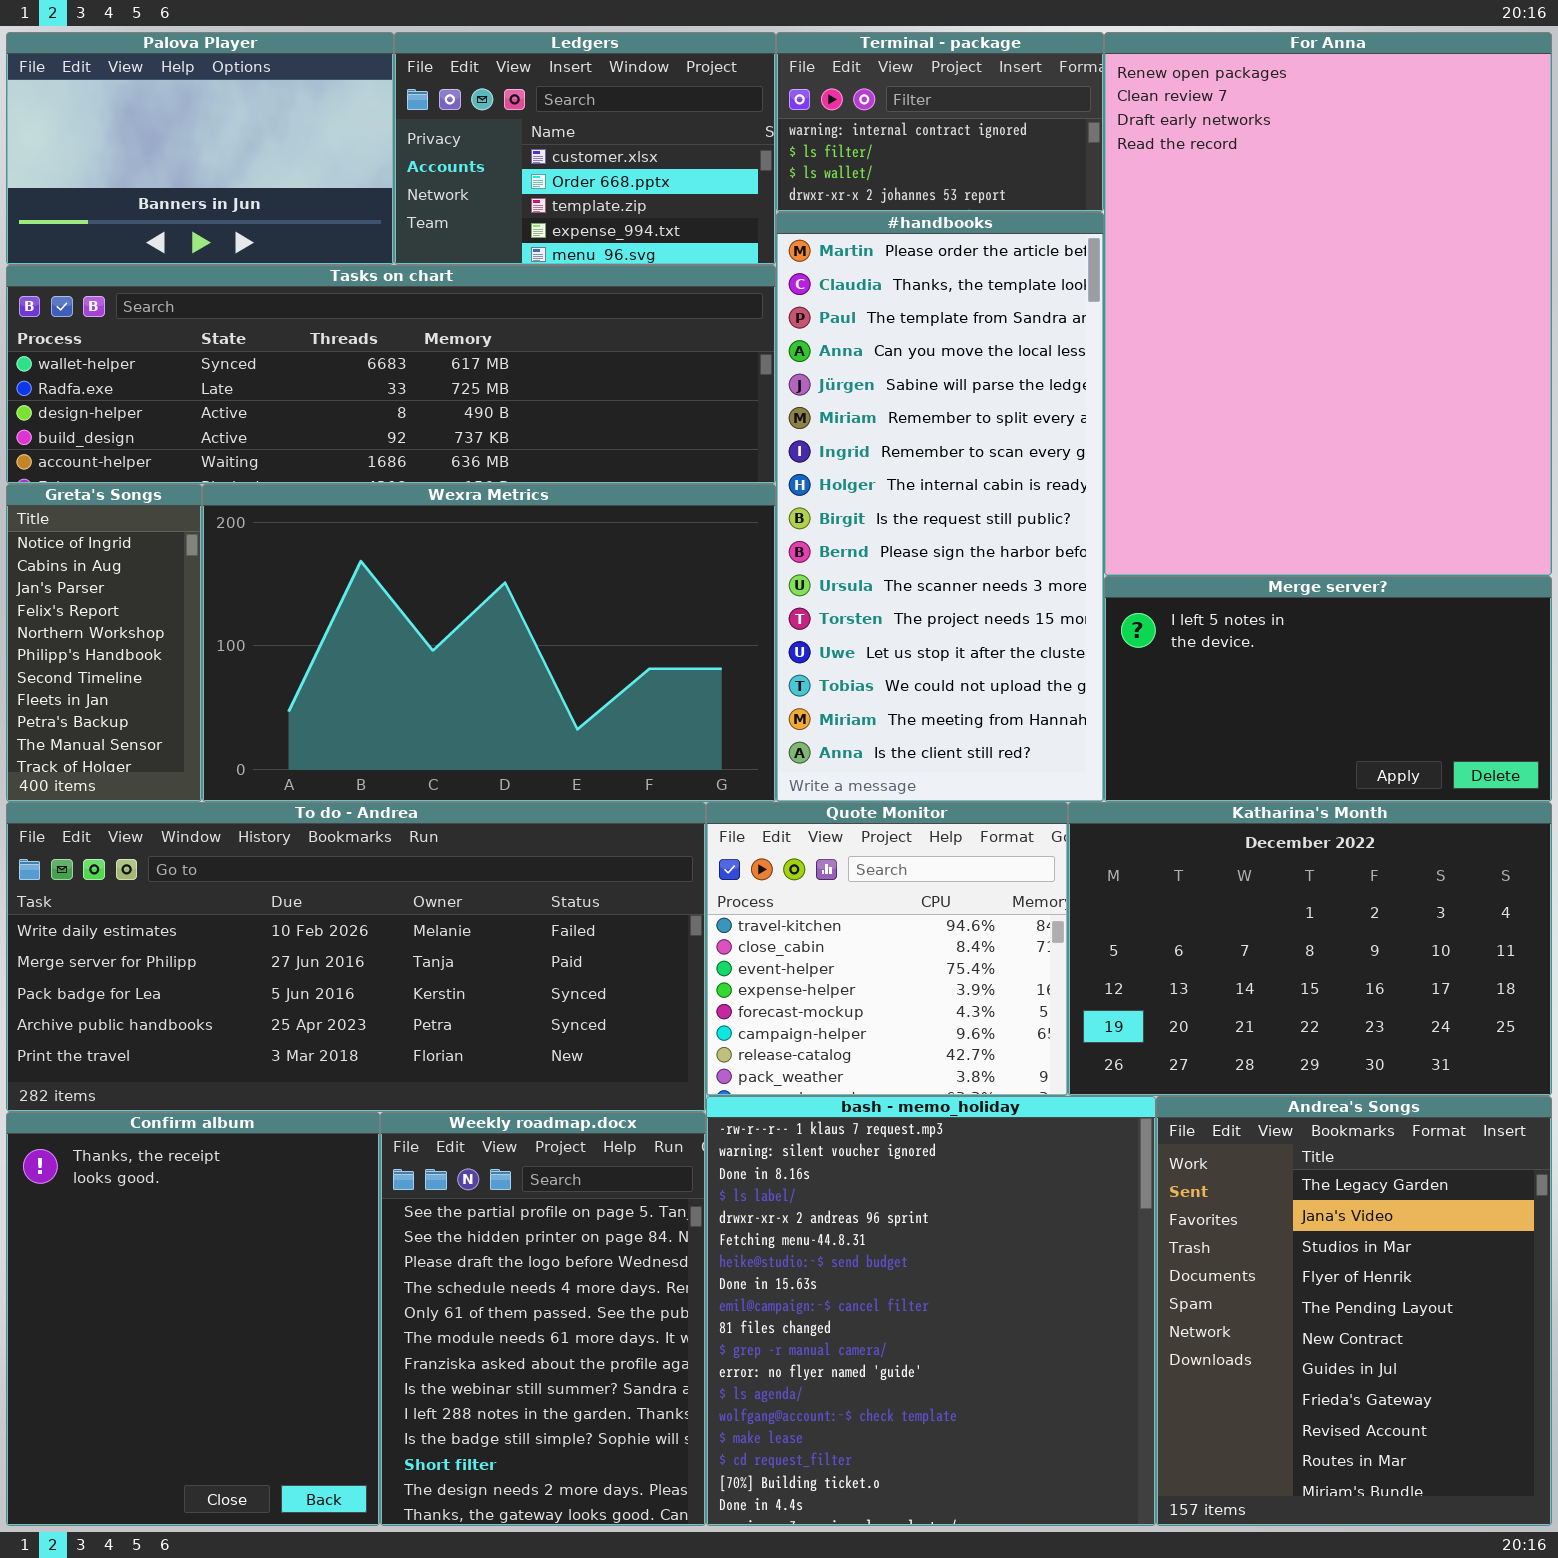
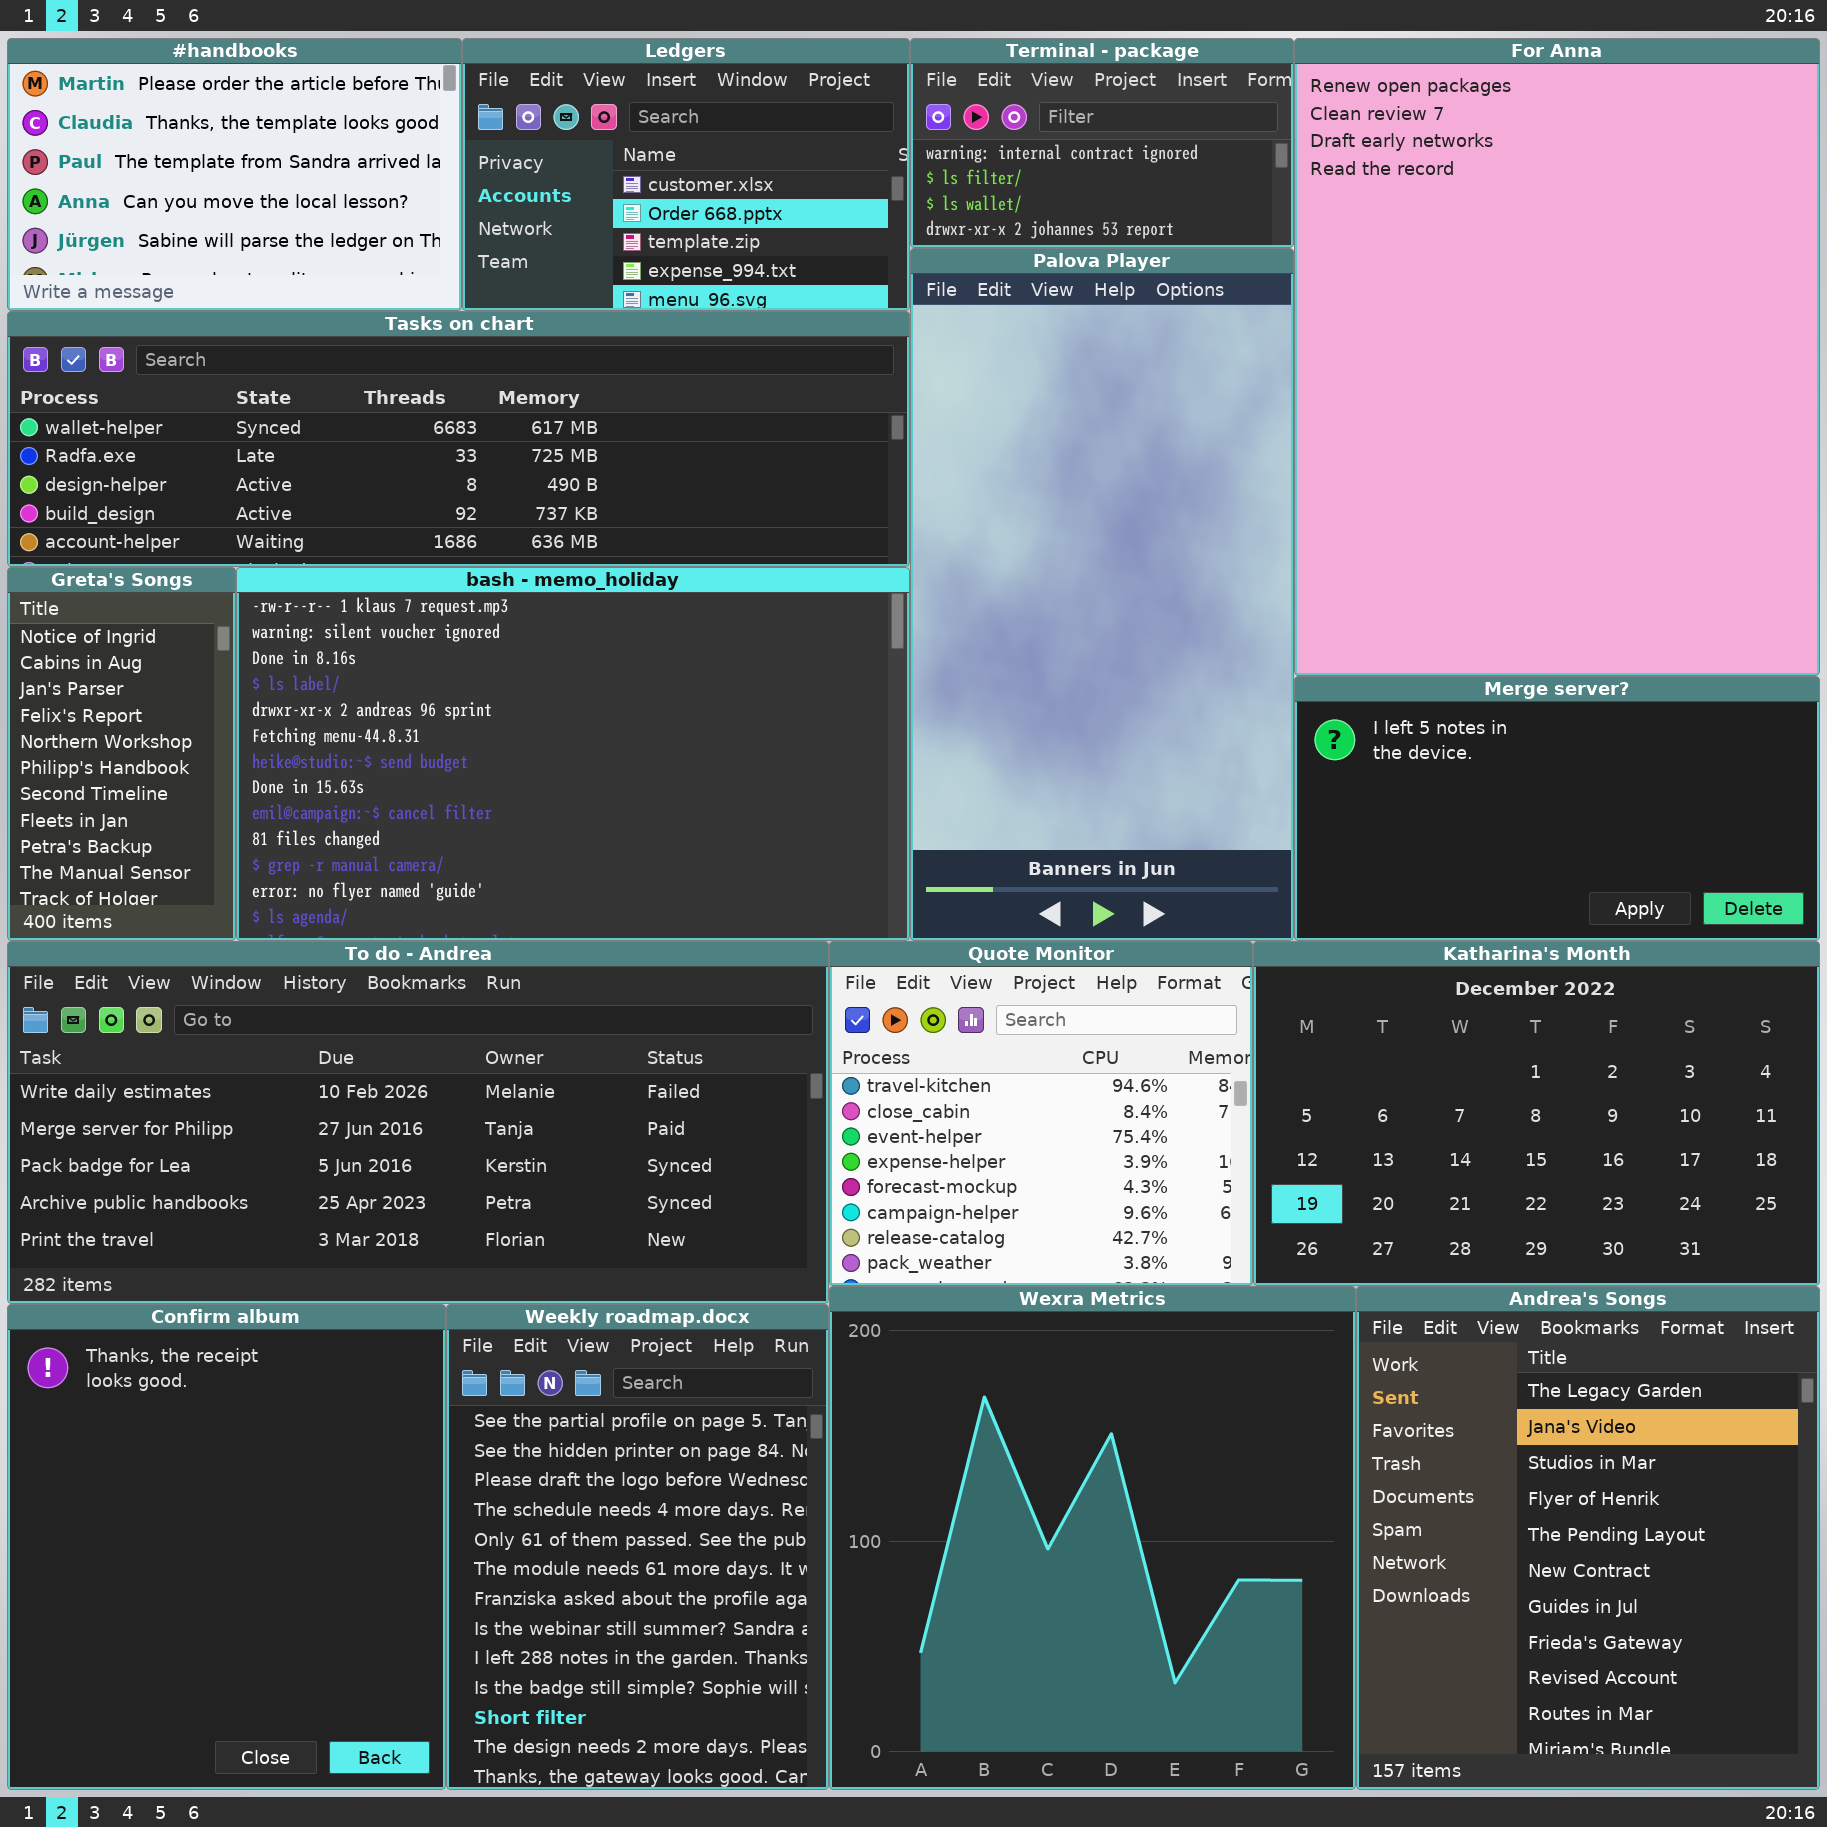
Palova Player: [6,32,394,265] -> [910,248,1294,941], moved, resized
#handbooks: [776,212,1104,802] -> [7,38,462,311], moved, resized
Wexra Metrics: [202,484,776,802] -> [829,1286,1356,1790], moved, resized
bash - memo_holiday: [706,1096,1156,1526] -> [236,567,910,941], moved, resized

